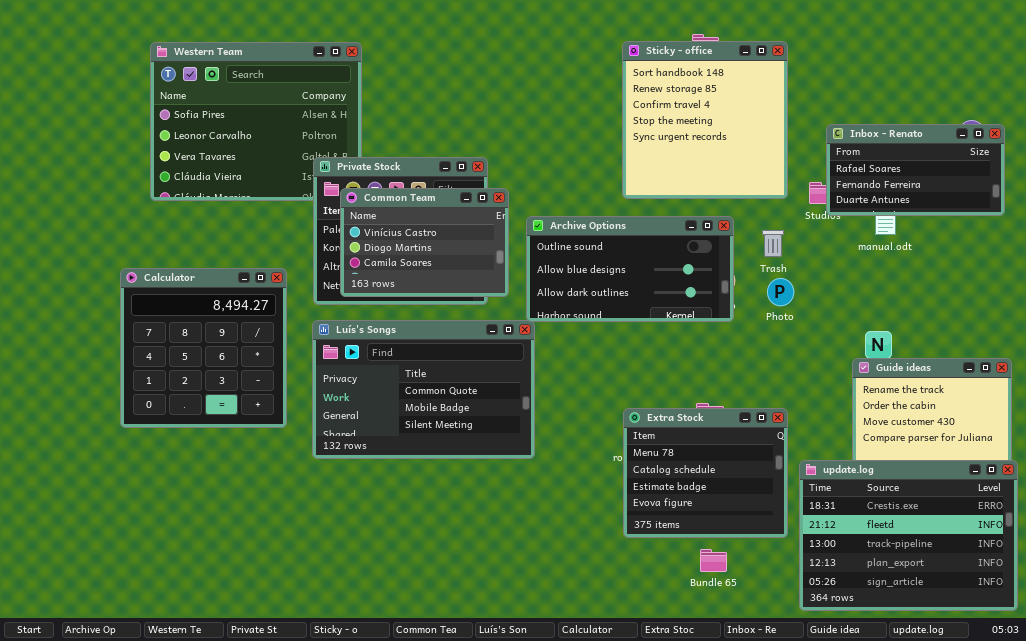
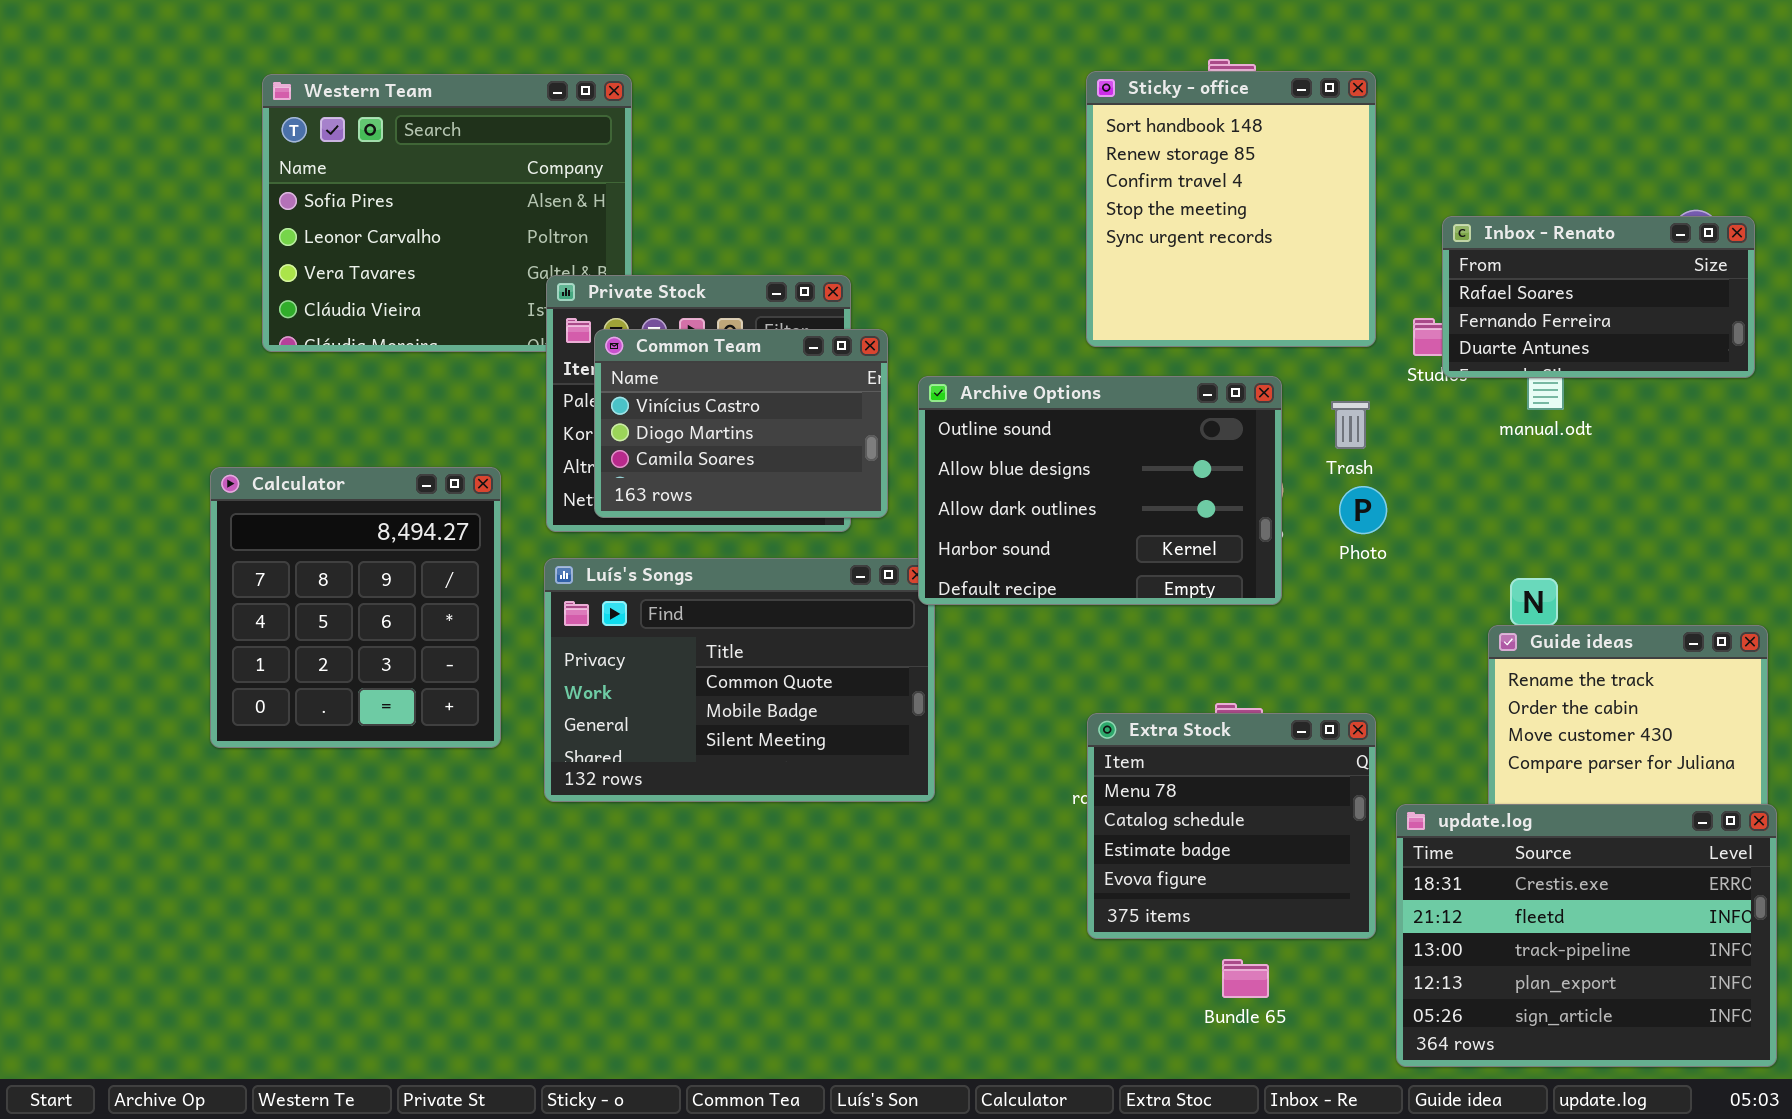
Archive Options: [526,216,734,322] -> [918,376,1282,605], resized

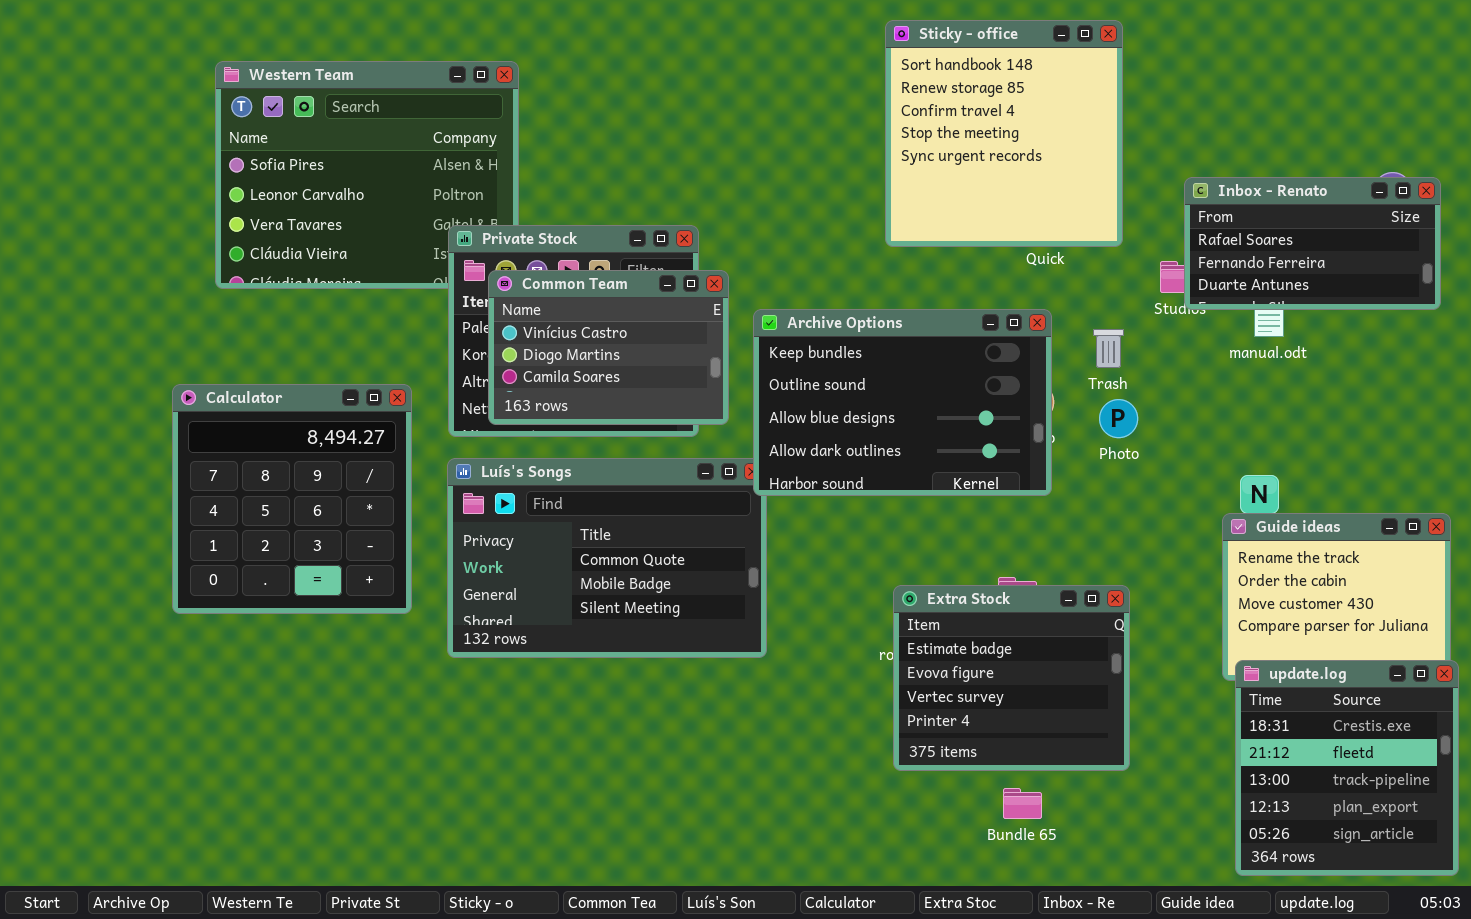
Sticky - office: [1086,71,1376,347] -> [885,20,1123,247], moved
Archive Options: [918,376,1282,605] -> [753,309,1052,496], scrolled up 1 row
Extra Stock: [1087,713,1376,939] -> [893,585,1130,771], scrolled down 2 rows
update.log: [1396,804,1777,1067] -> [1235,660,1459,876], resized

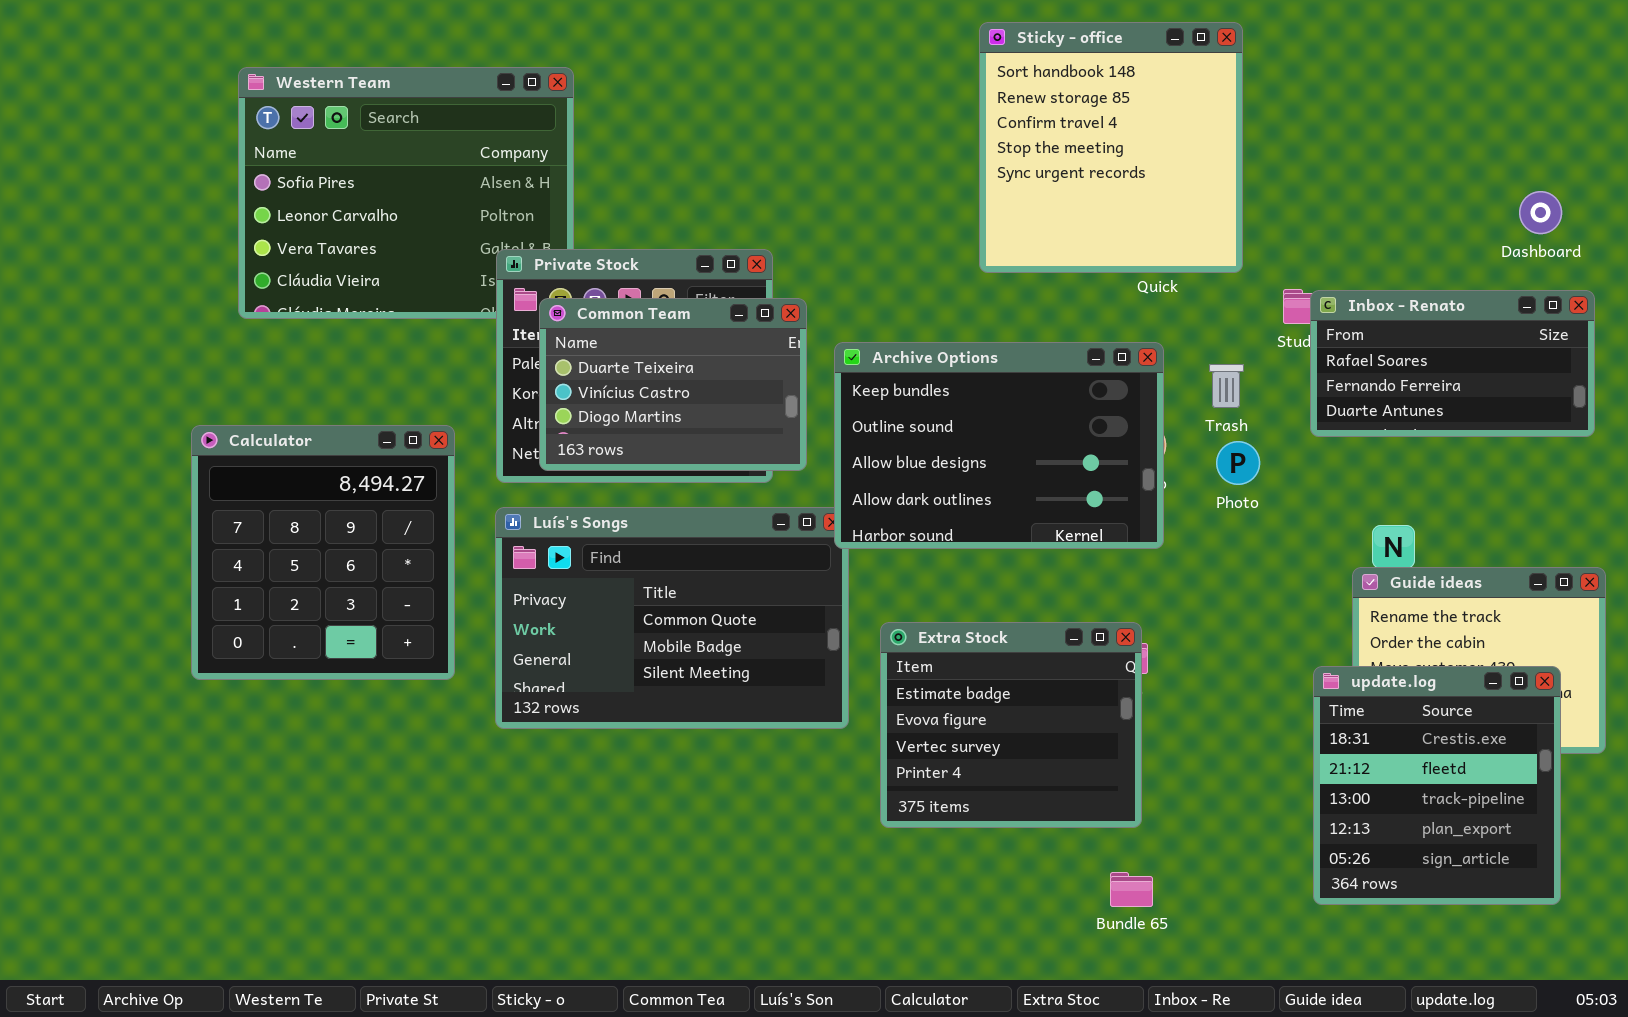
Inbox - Renato: [1184,177,1441,310] -> [1310,290,1595,437], moved
Common Team: [488,270,729,425] -> [539,298,807,471], scrolled up 1 row
Extra Stock: [893,585,1130,771] -> [880,622,1142,828], moved
update.log: [1235,660,1459,876] -> [1313,666,1561,905], moved

